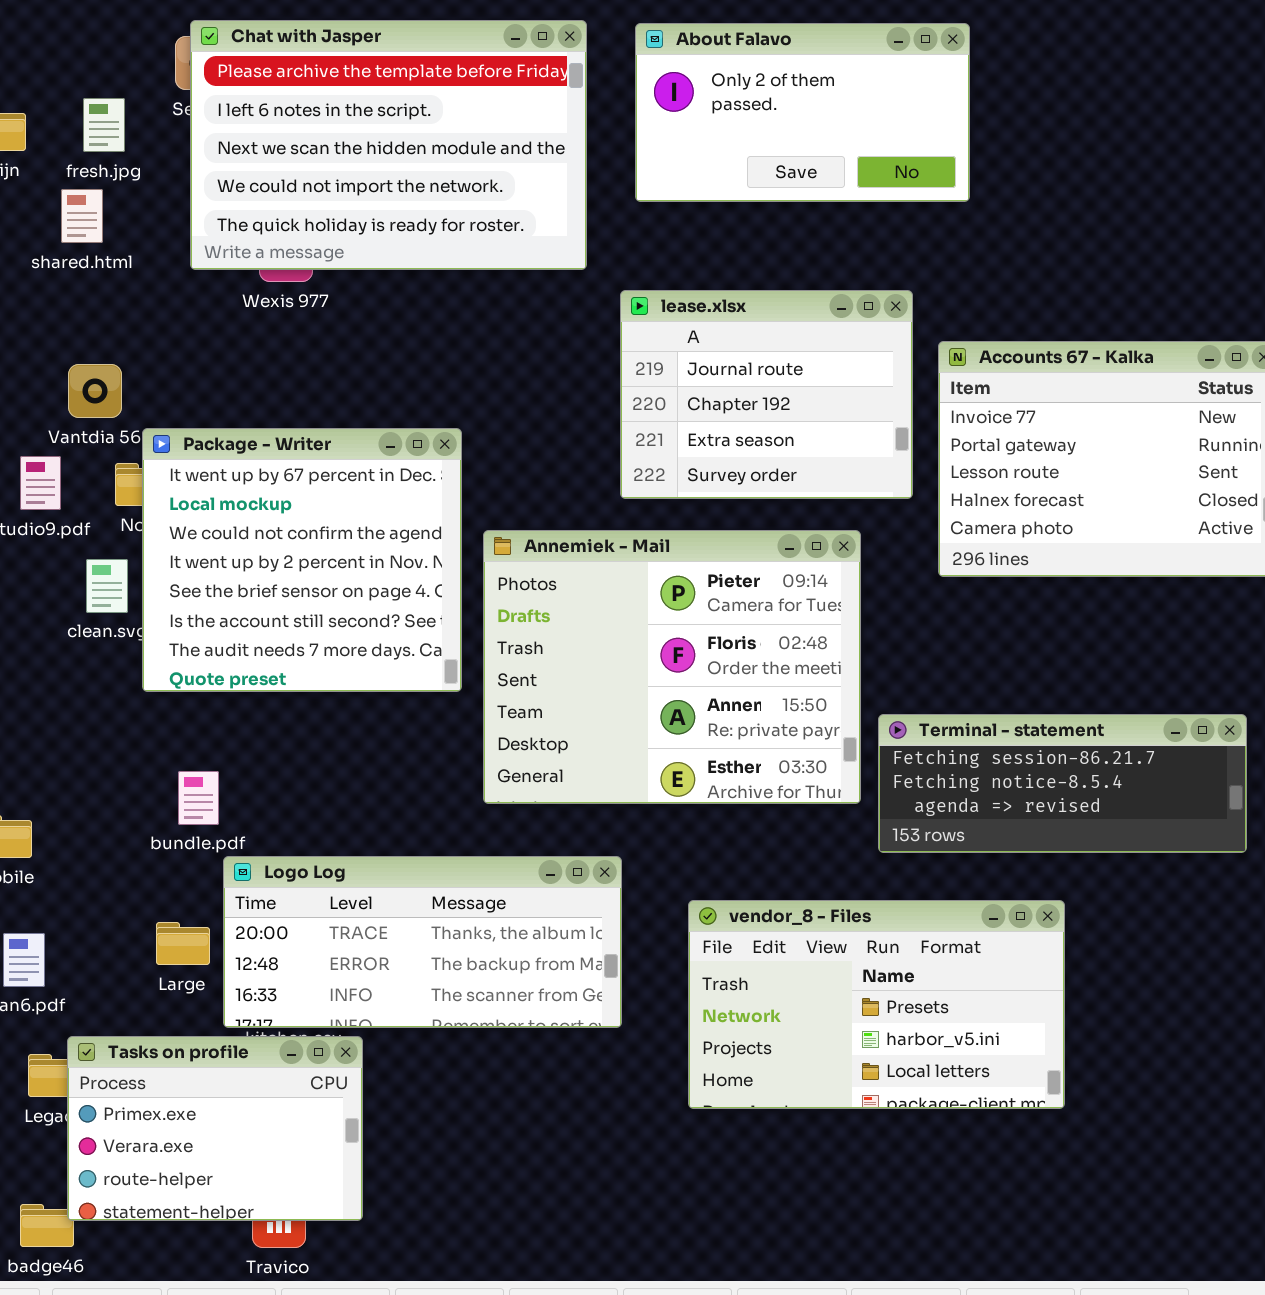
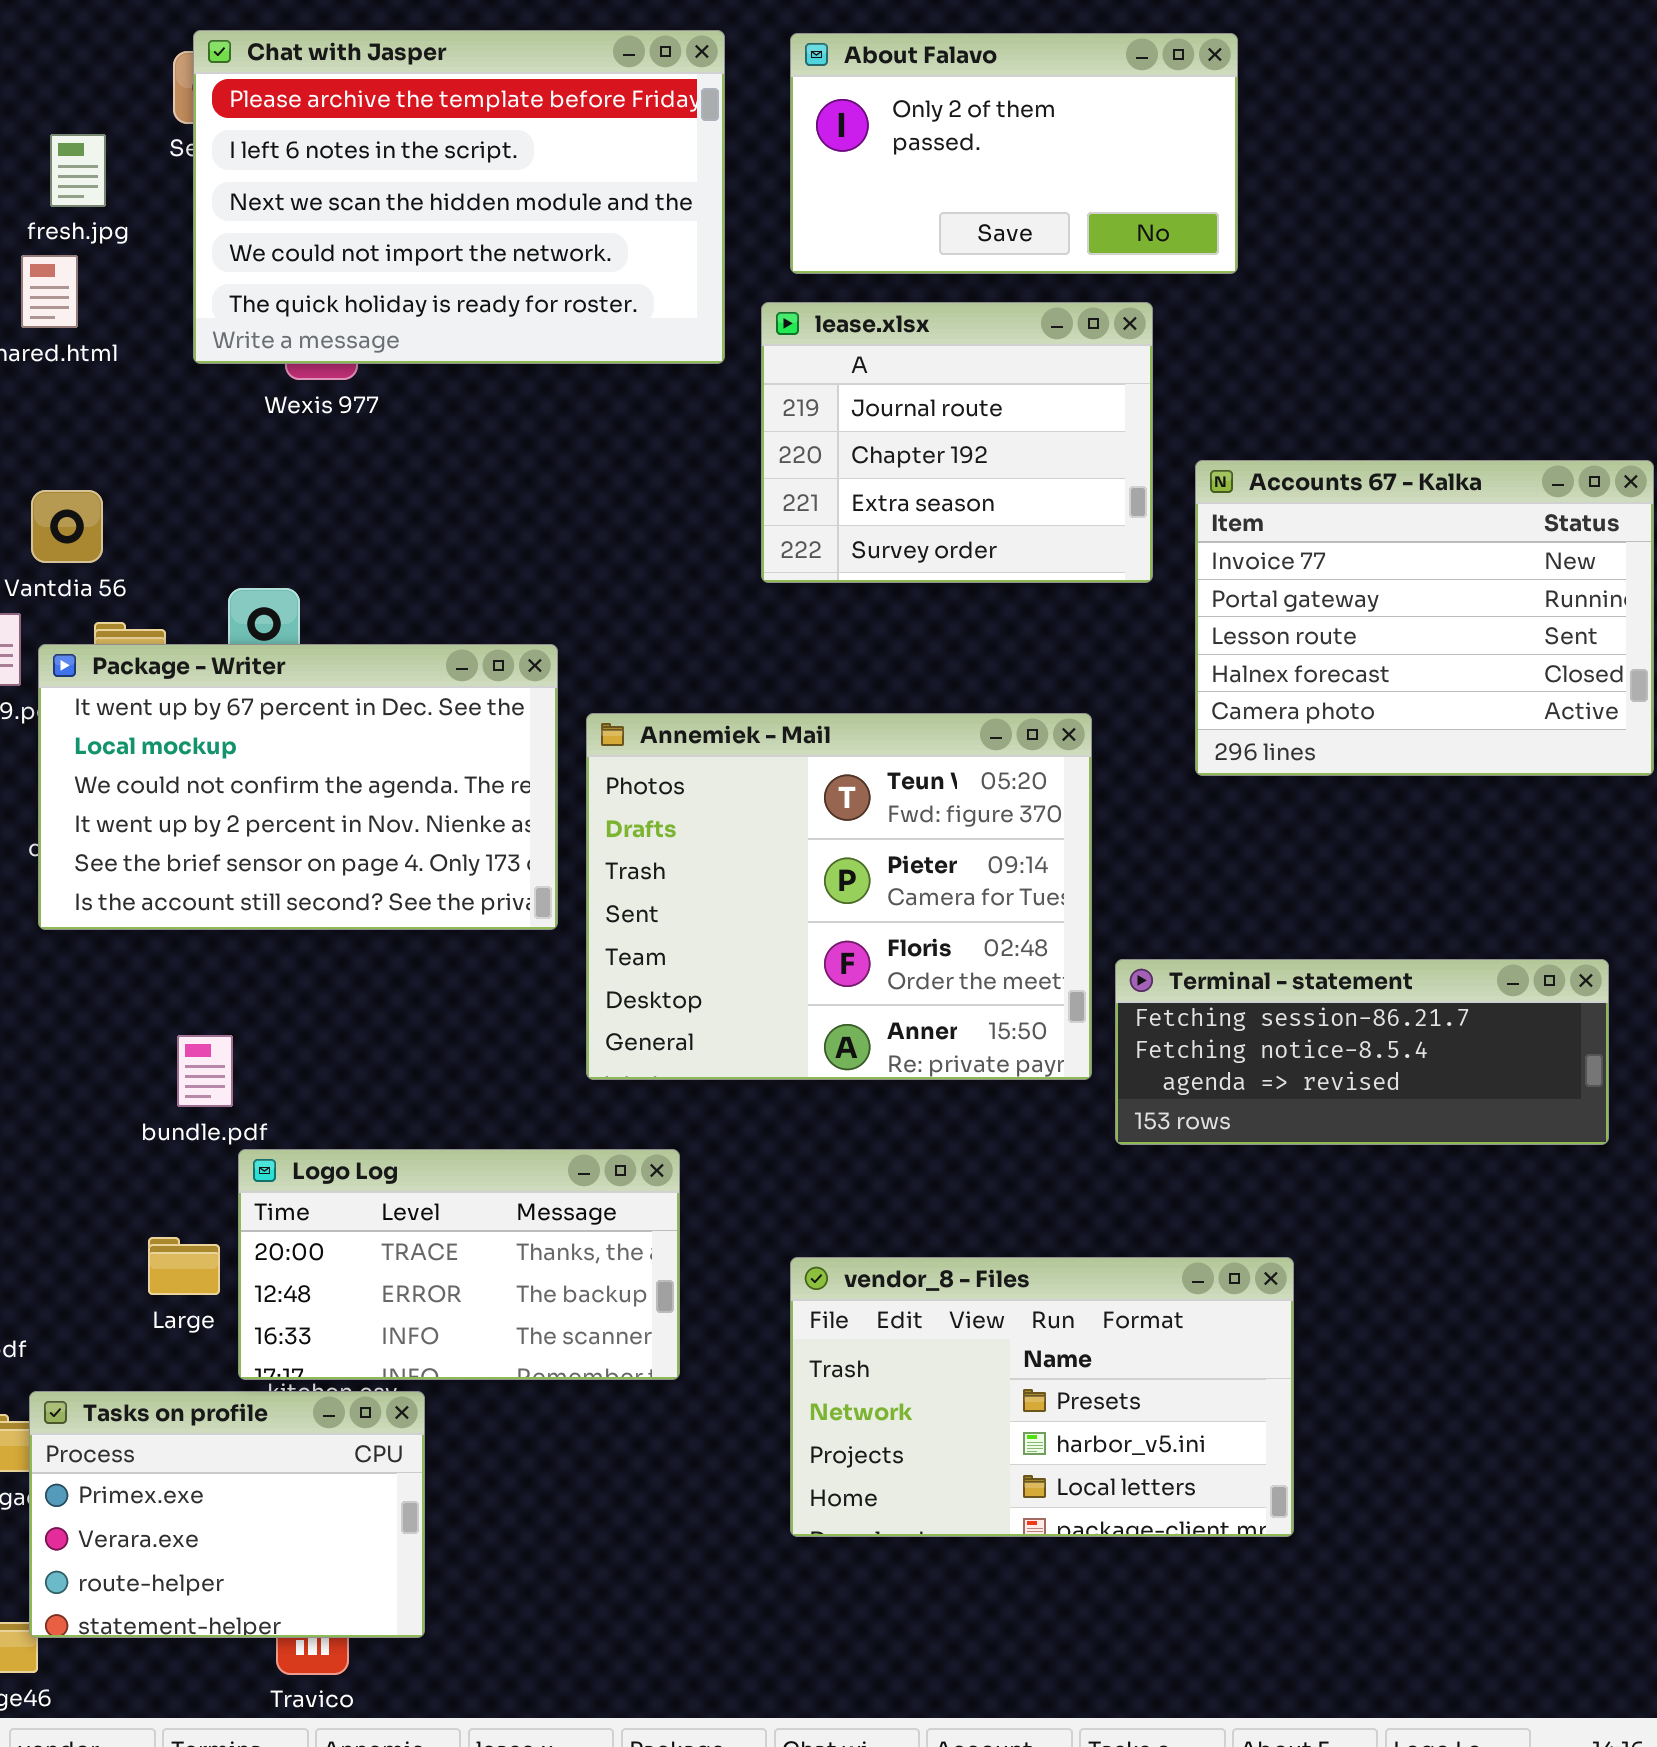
lease.xlsx: [620,290,913,499] -> [761,302,1153,583], moved
Package - Writer: [142,428,462,692] -> [38,644,558,930], resized
Annemiek - Mail: [483,530,861,804] -> [586,713,1092,1080], scrolled up 1 row
Logo Log: [223,856,622,1028] -> [238,1149,680,1380], resized
vendor_8 - Files: [688,900,1065,1109] -> [790,1257,1294,1537], moved

